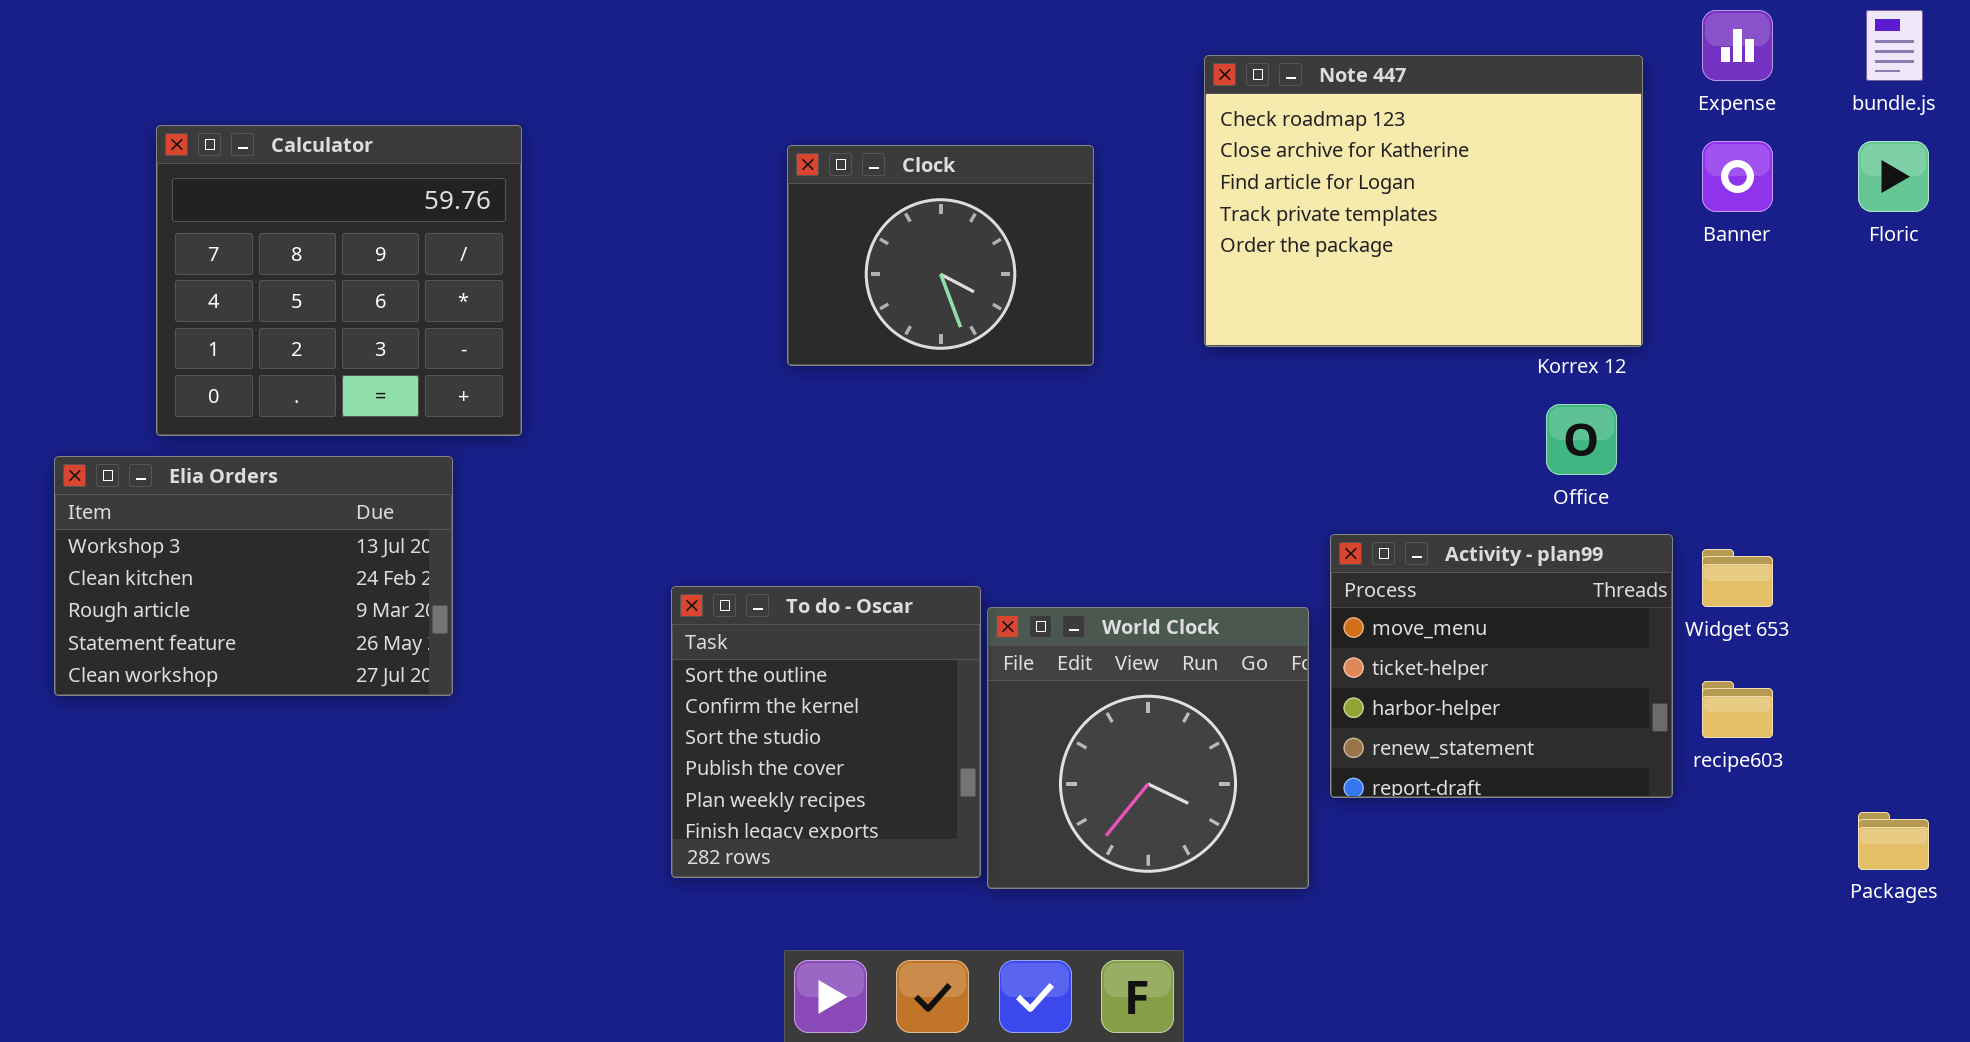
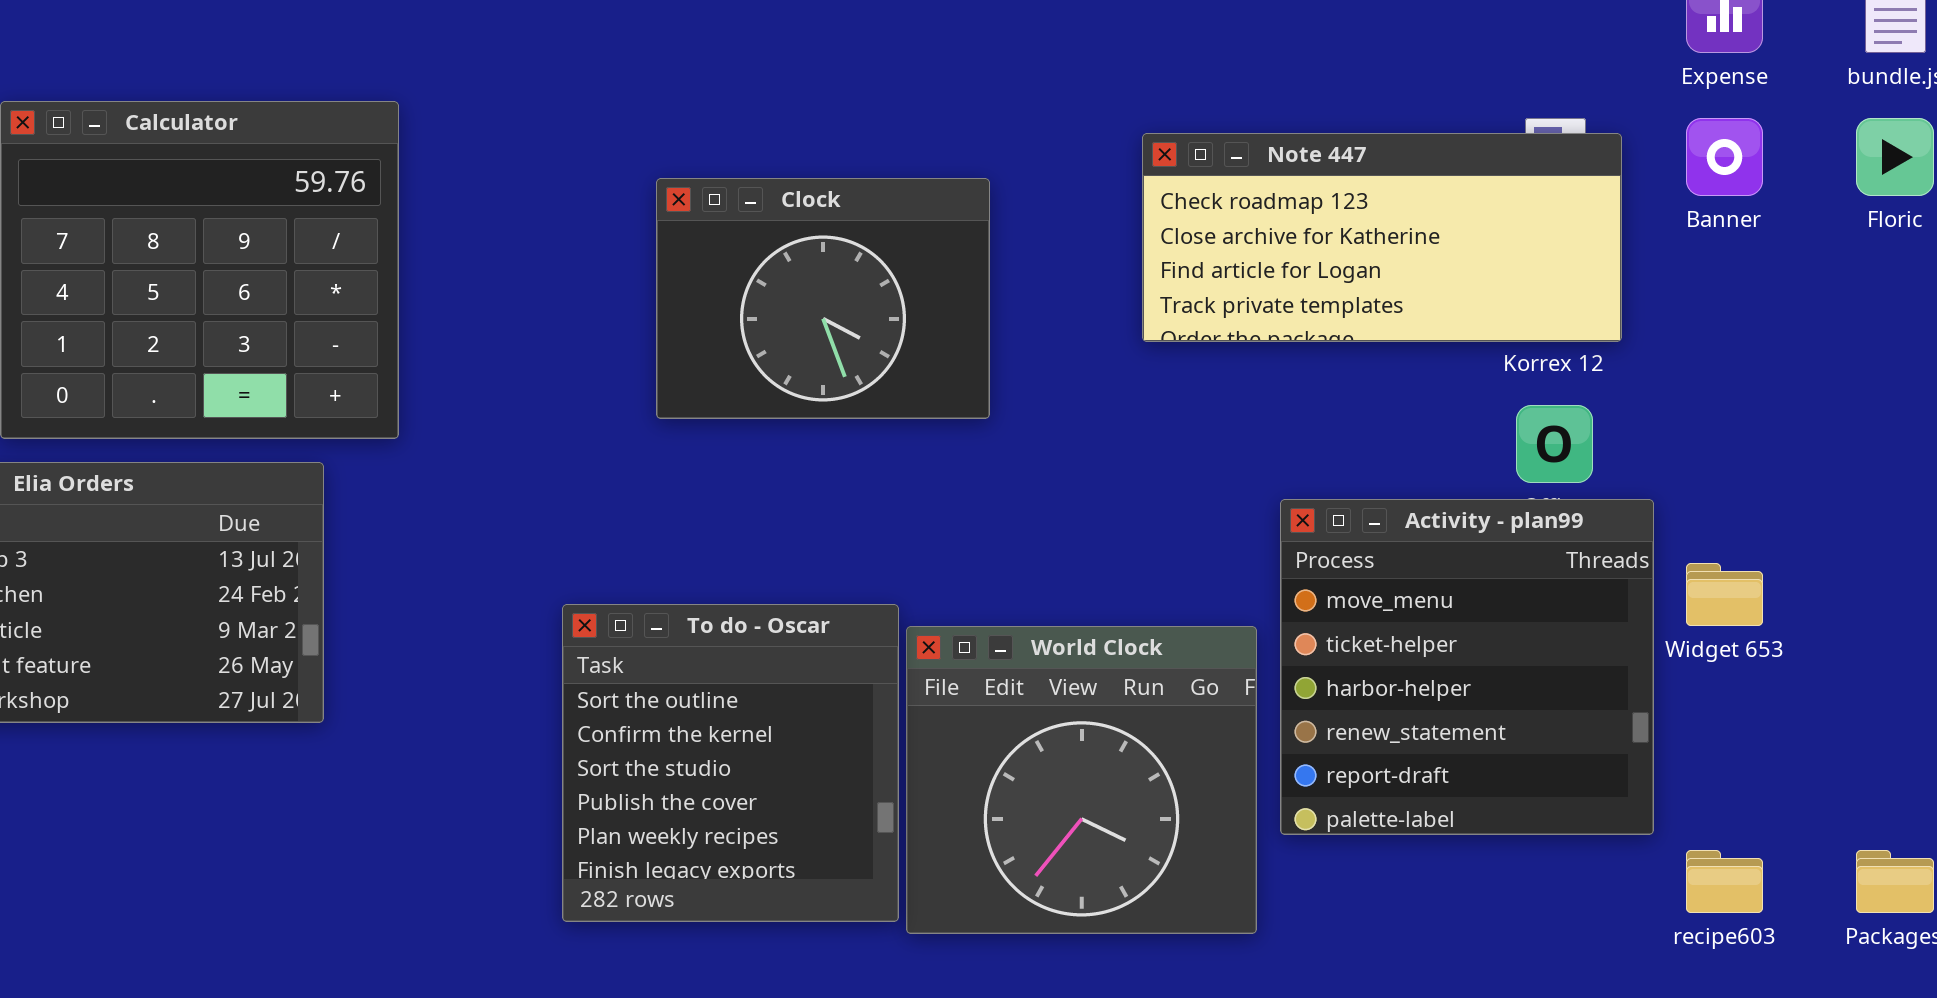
Note 447: [1204,55,1643,347] -> [1142,133,1622,342], resized
Clock: [787,145,1094,366] -> [656,178,990,419], moved
Activity - plan99: [1330,534,1673,798] -> [1280,499,1654,835], resized
recipe603: [1702,681,1773,738] -> [1686,850,1763,913], moved

